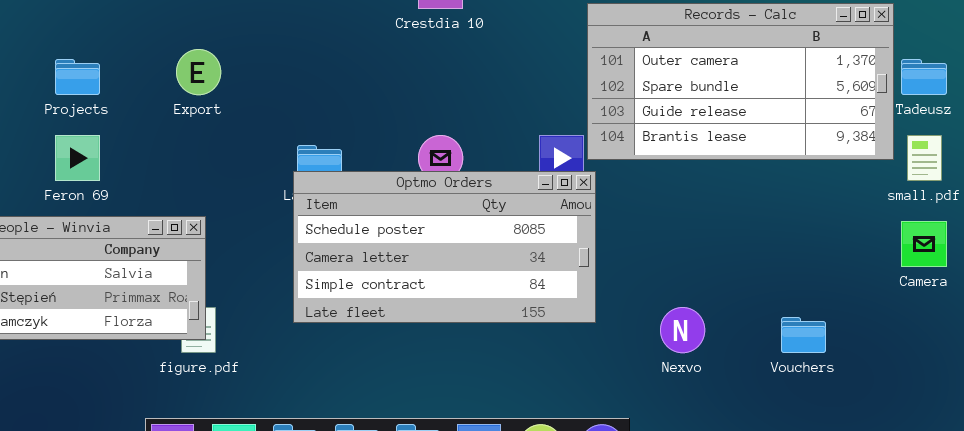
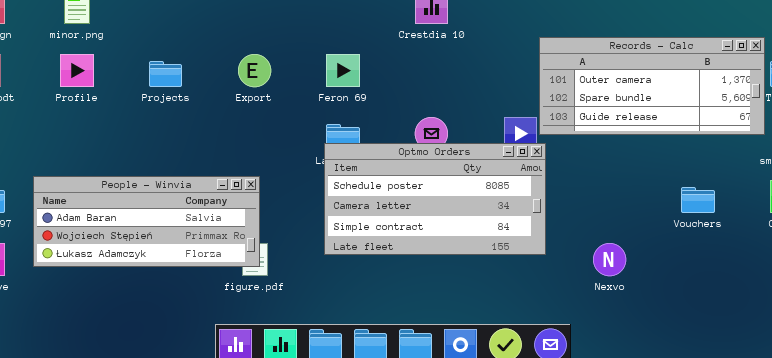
Records - Calc: [587,3,894,160] -> [539,37,765,135], resized
Feron 69: [55,135,100,181] -> [326,54,360,87], moved
Vouchers: [781,317,826,353] -> [681,187,715,213], moved

